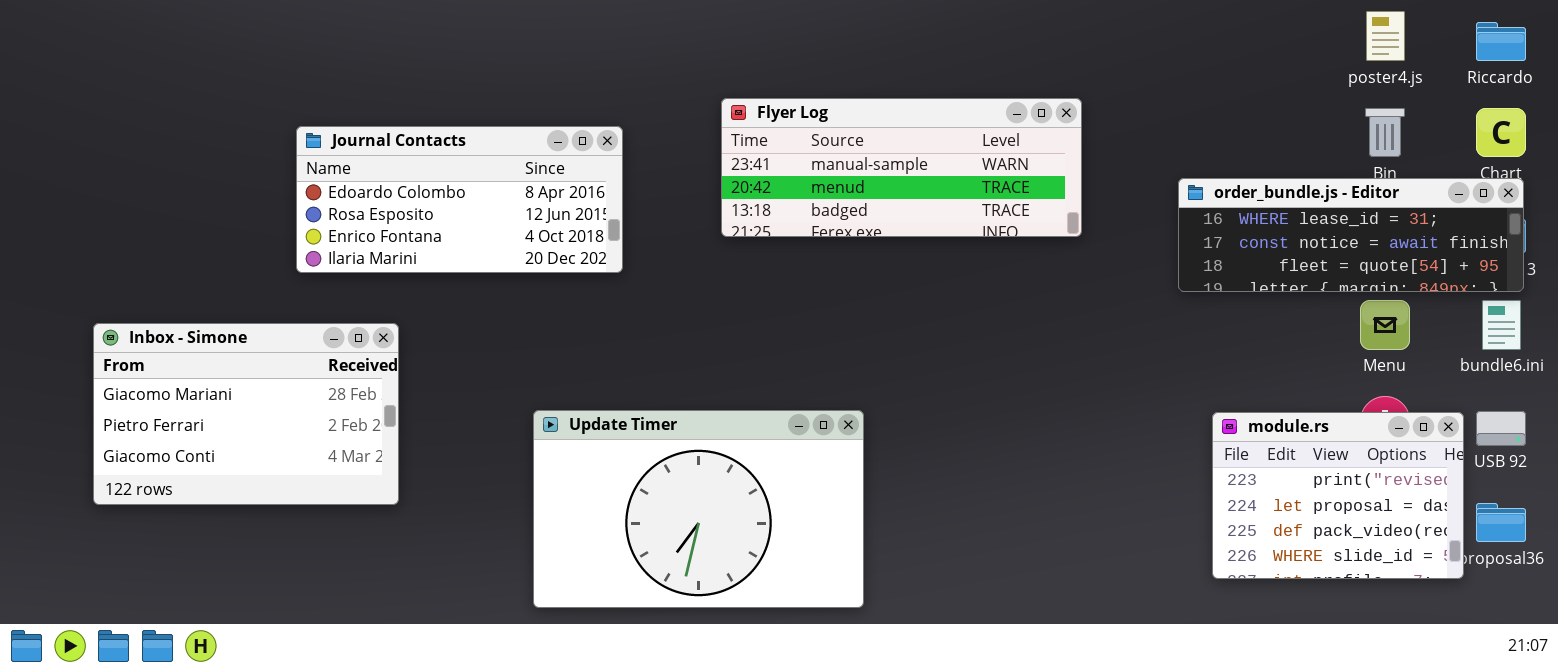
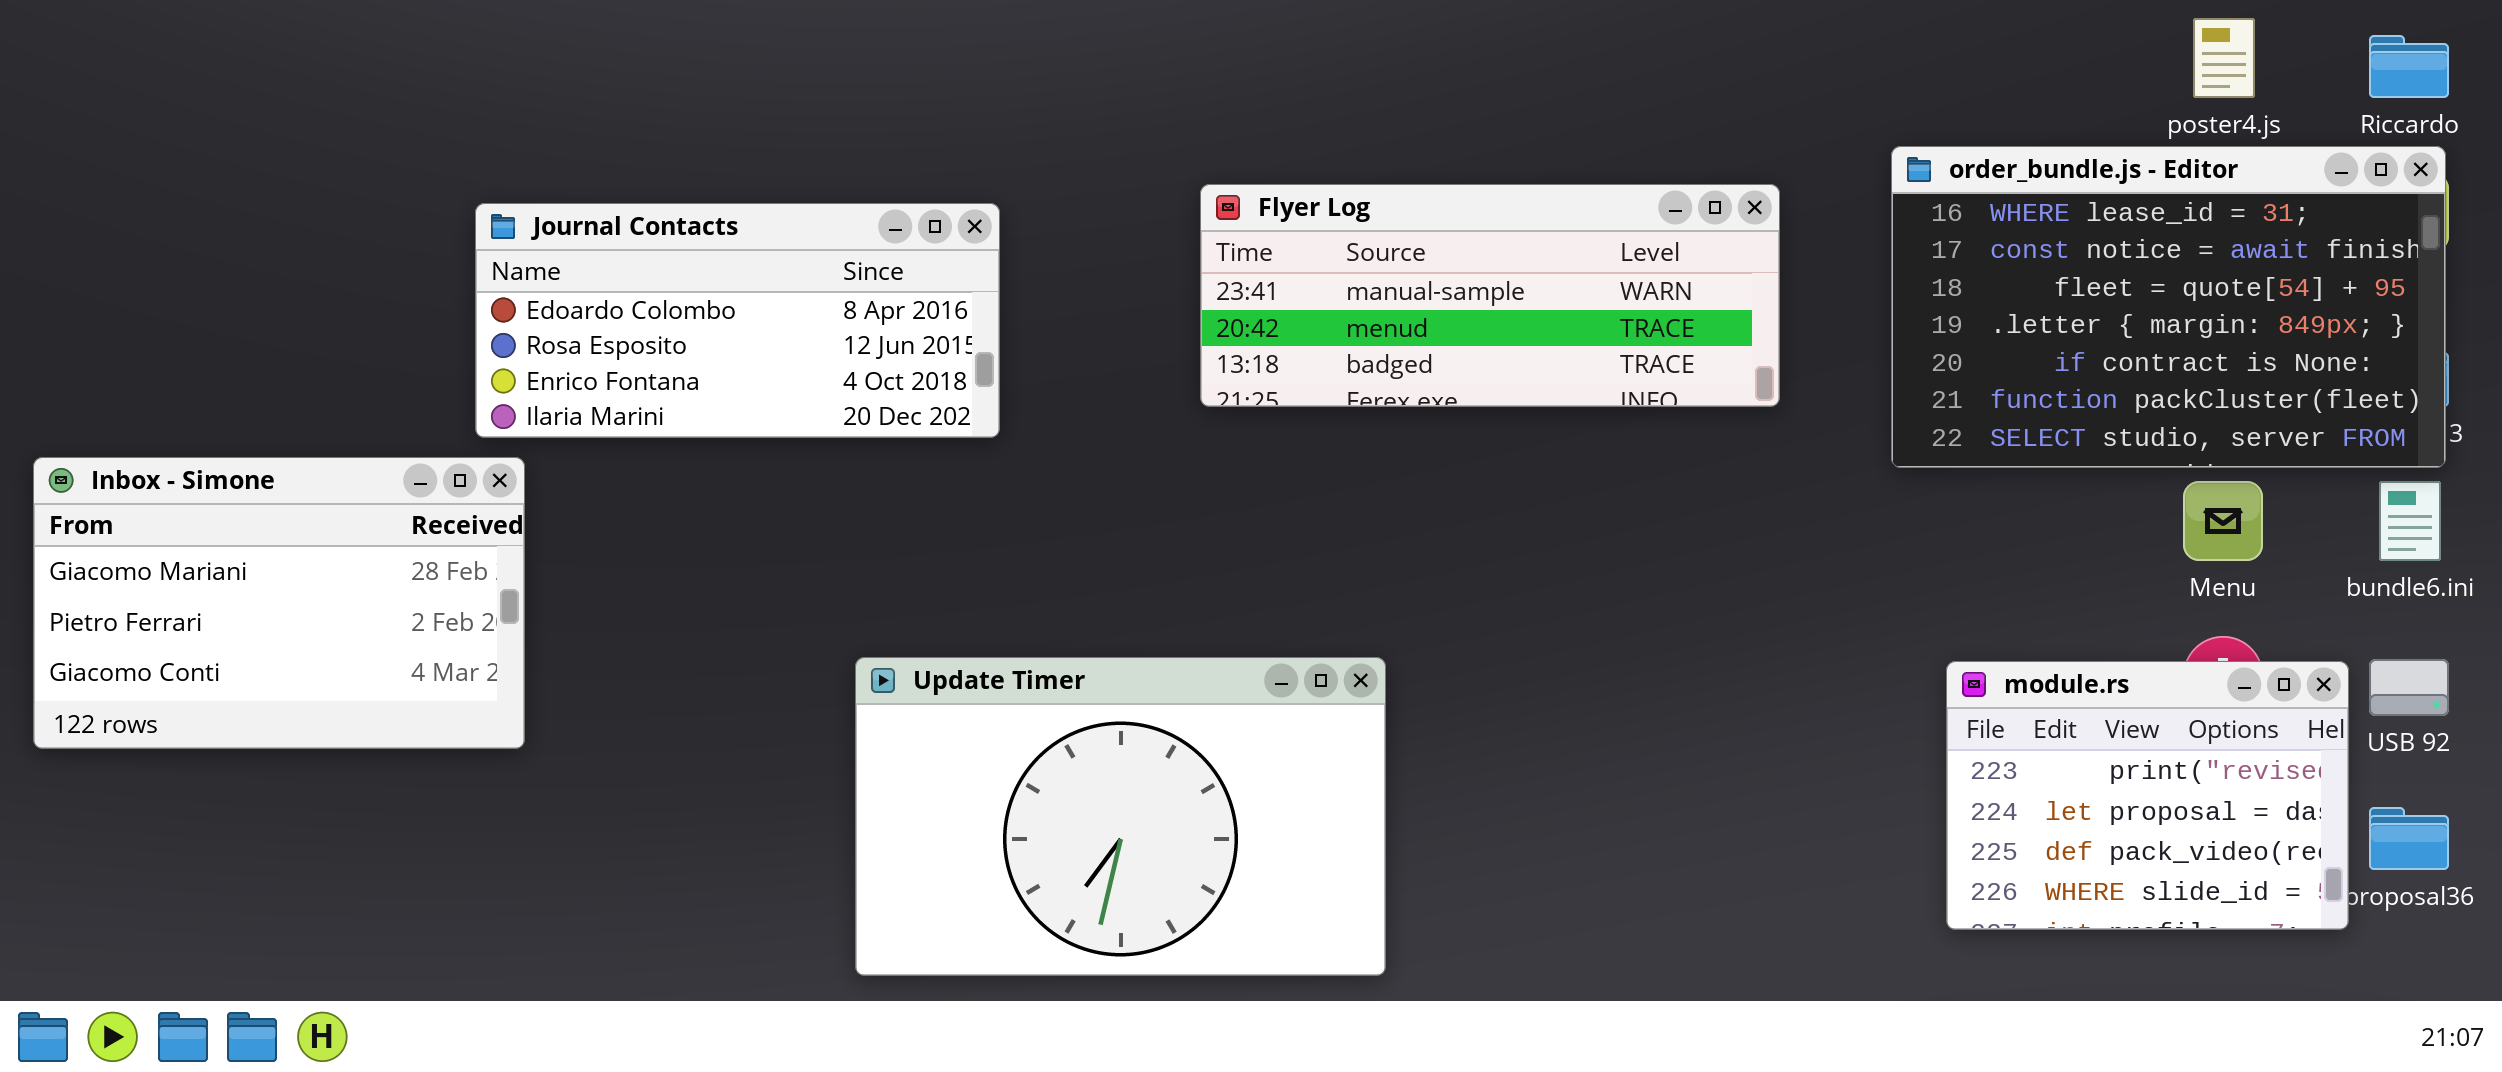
Flyer Log: [721,98,1082,237] -> [1200,184,1780,407], moved
order_bundle.js - Editor: [1178,178,1524,292] -> [1891,146,2446,468], resized
Inbox - Simone: [93,323,399,505] -> [33,457,525,749], moved

